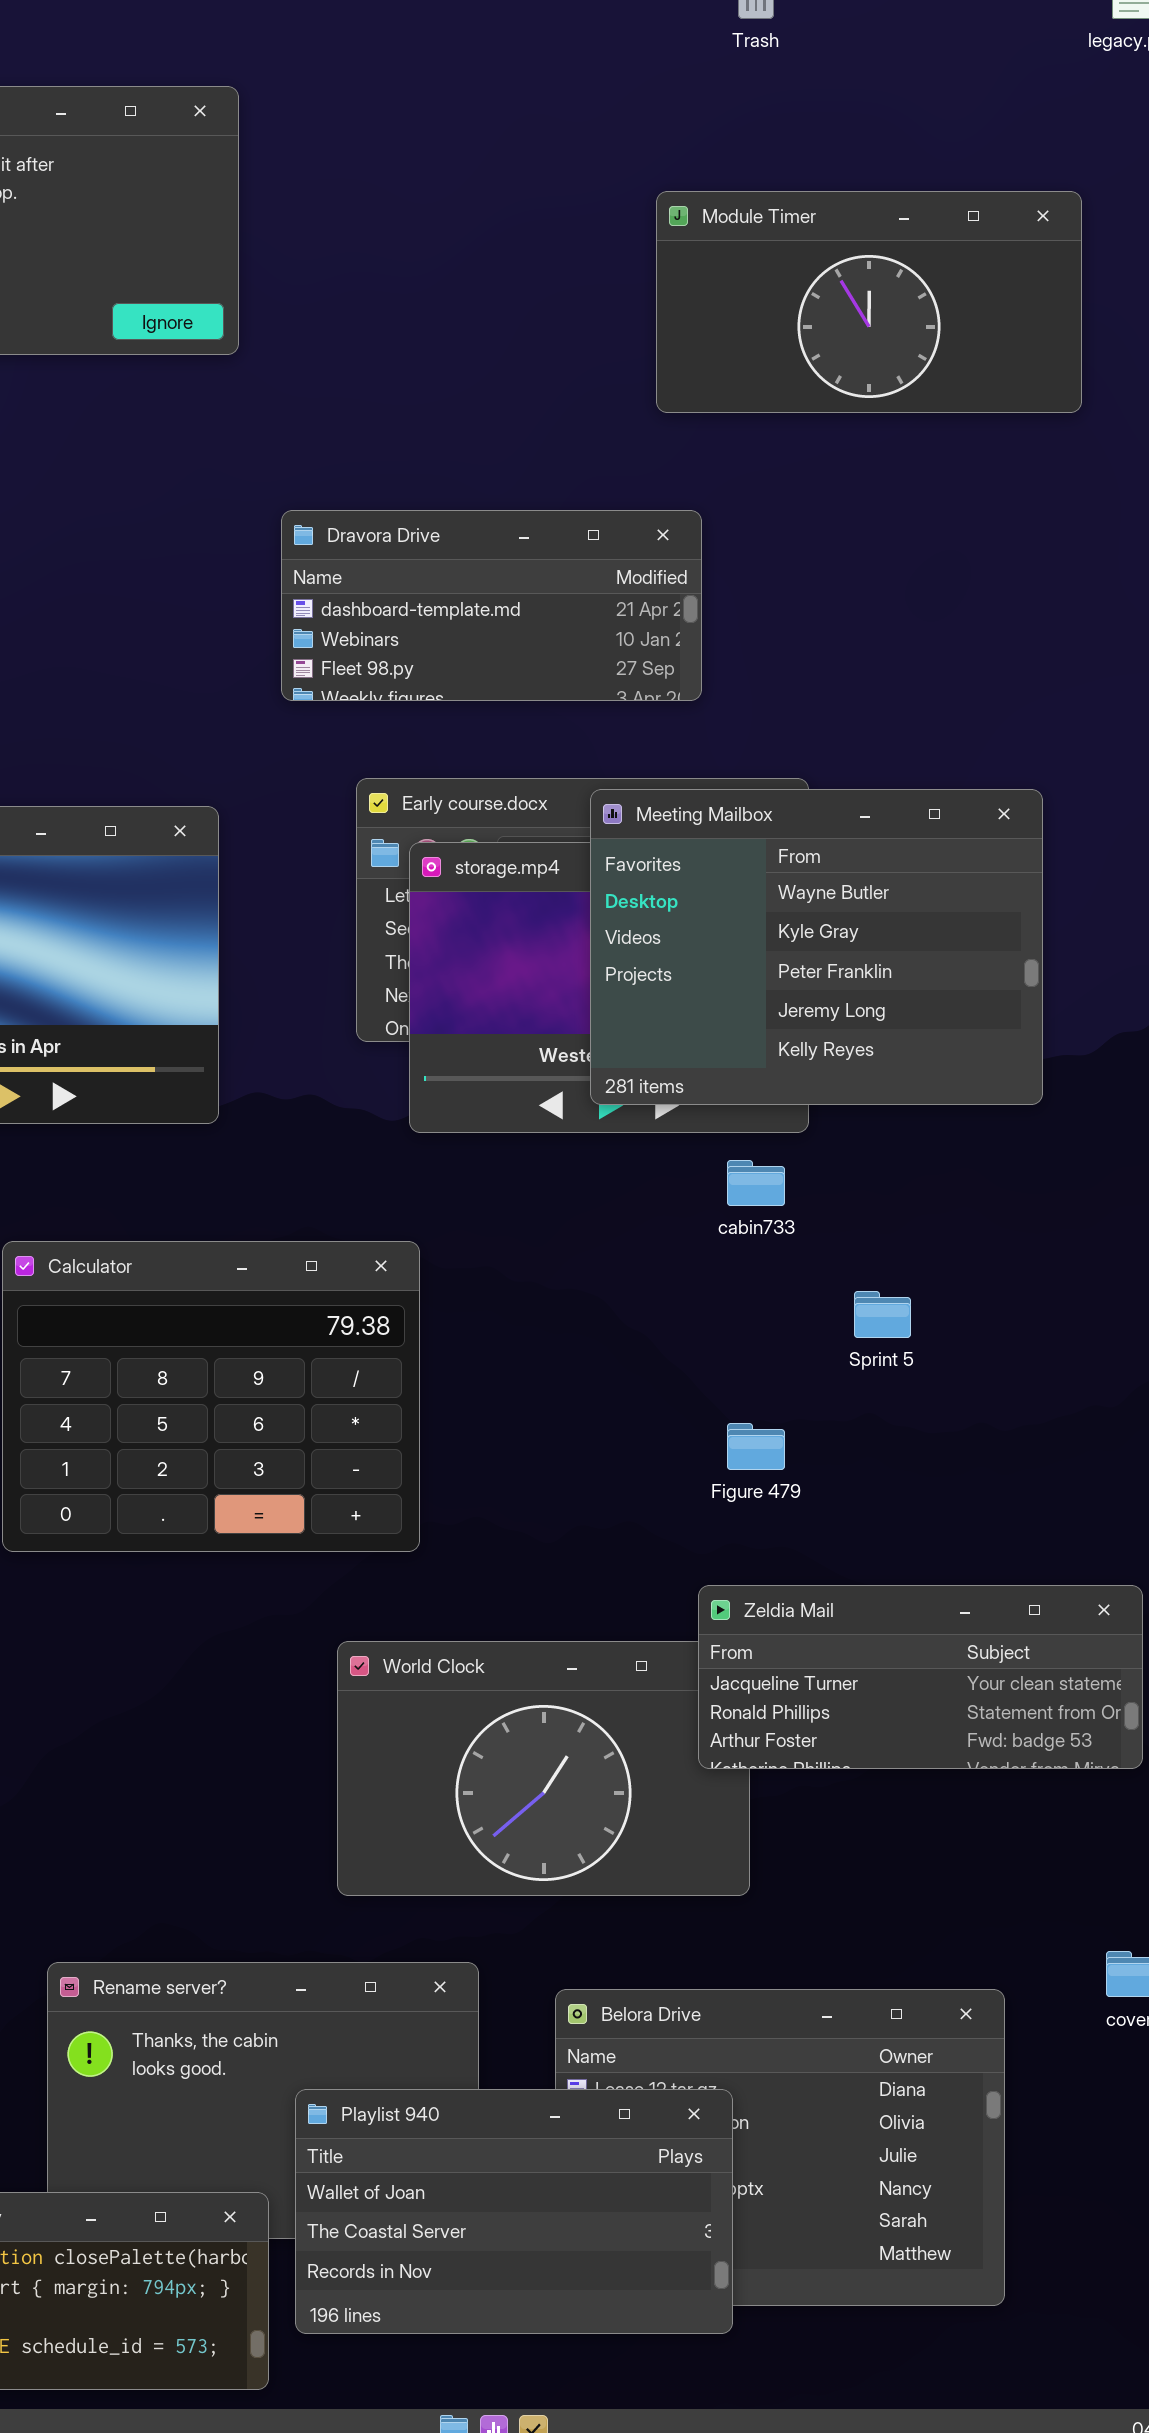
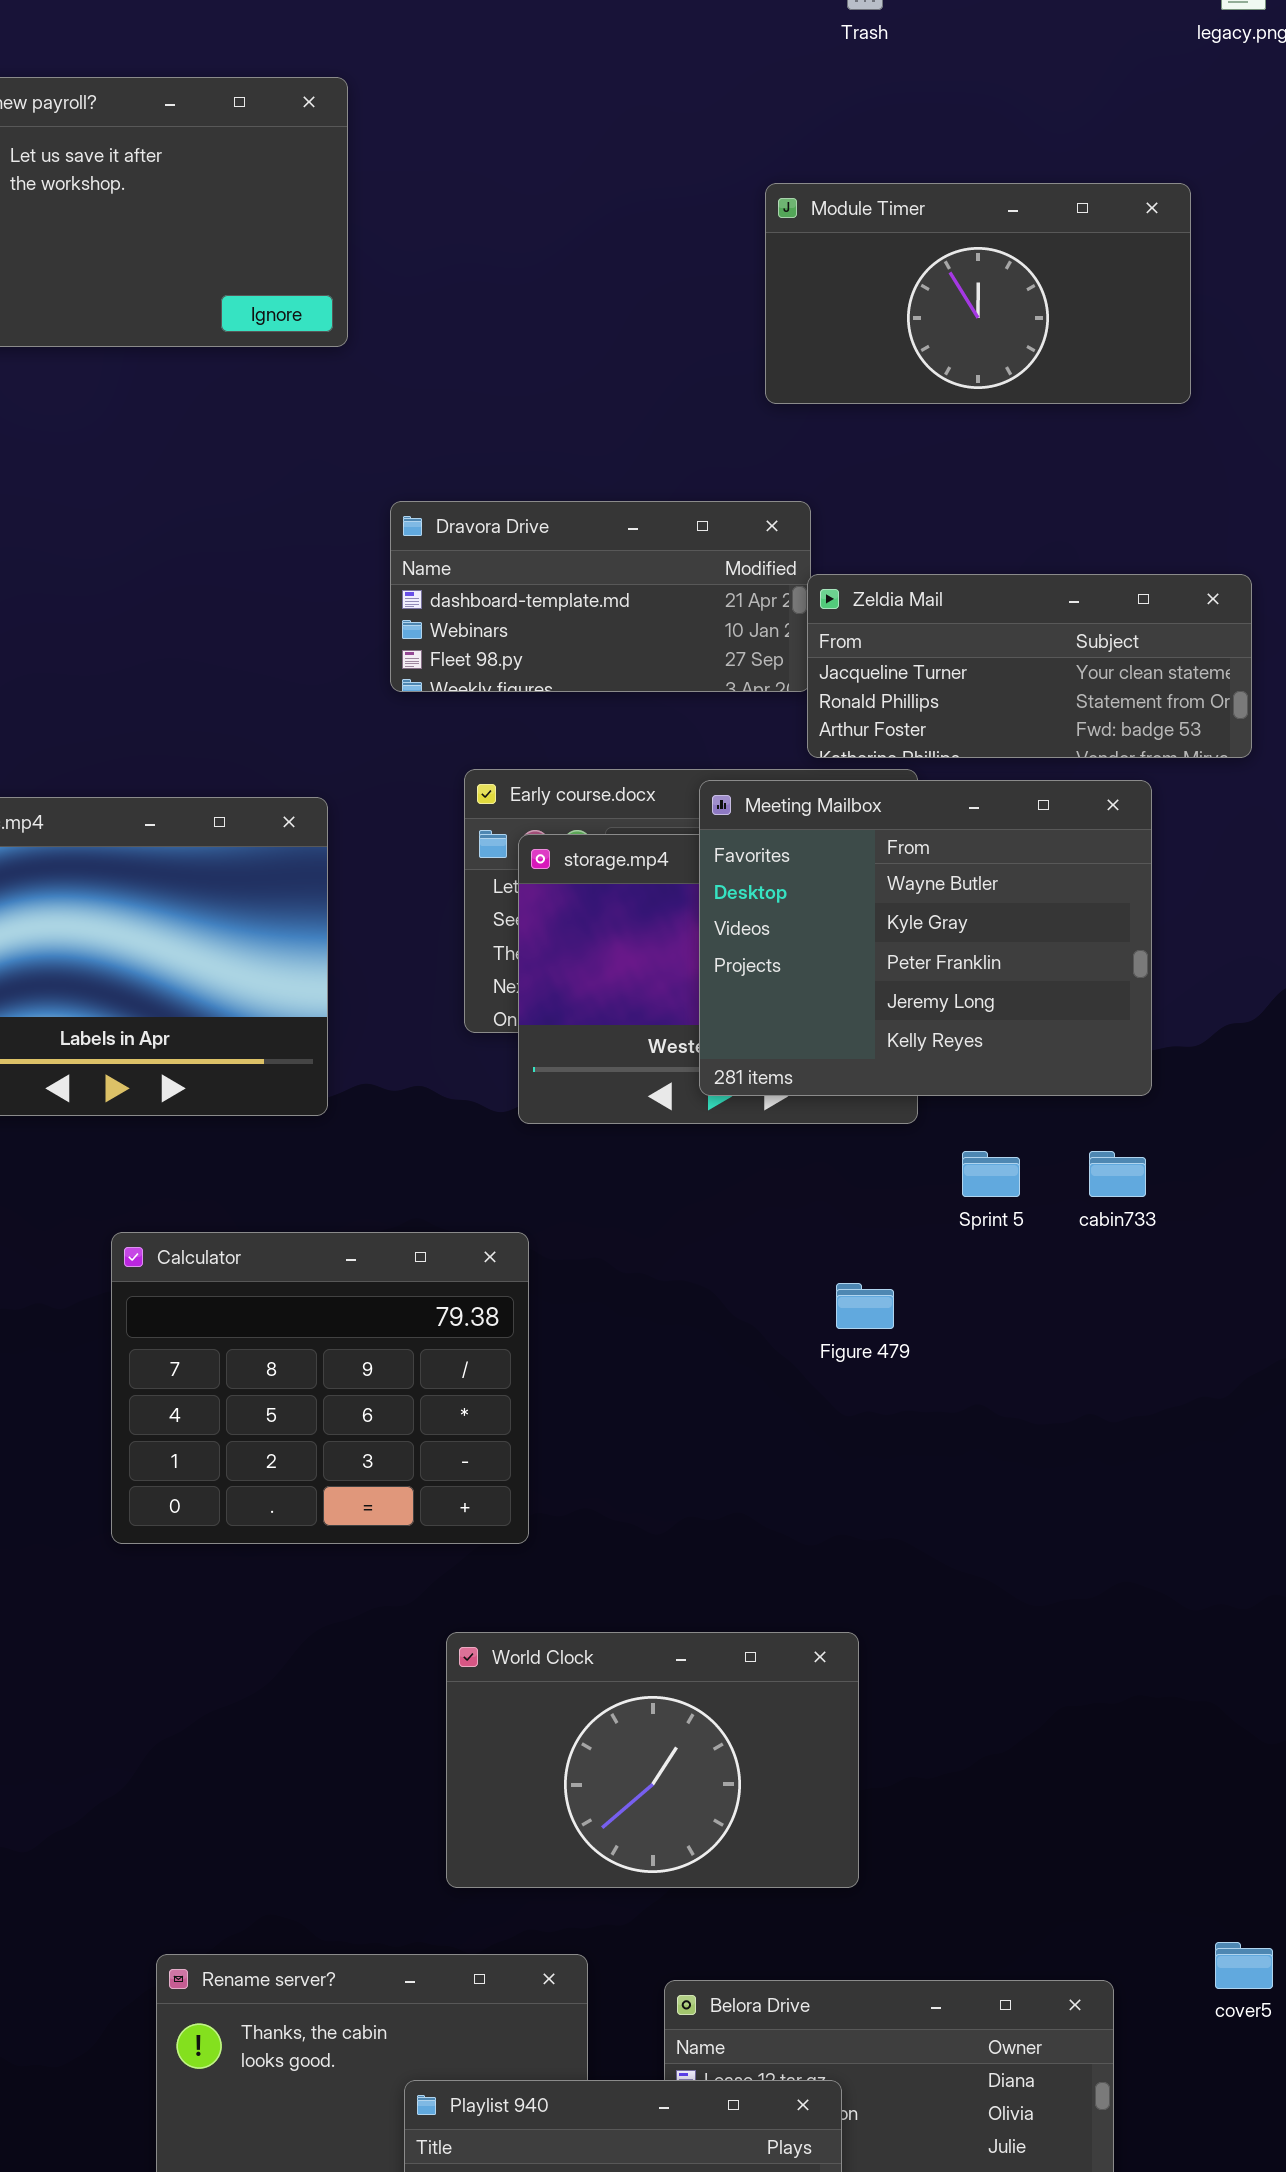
cabin733: [727,1160,785,1206] -> [1089,1151,1146,1197], moved
Sprint 5: [854,1291,911,1338] -> [962,1151,1020,1197], moved
Figure 479: [727,1423,785,1470] -> [836,1283,894,1329], moved
Zeldia Mail: [698,1585,1143,1769] -> [807,574,1252,758], moved

